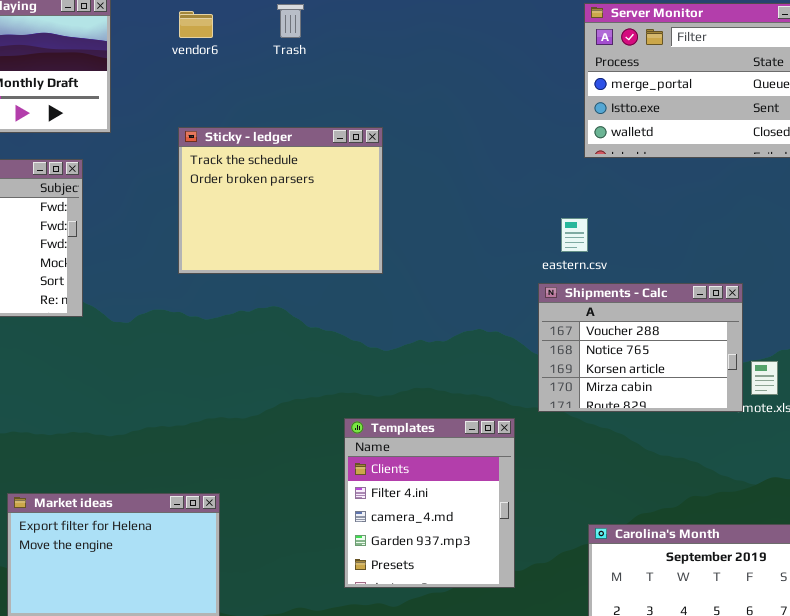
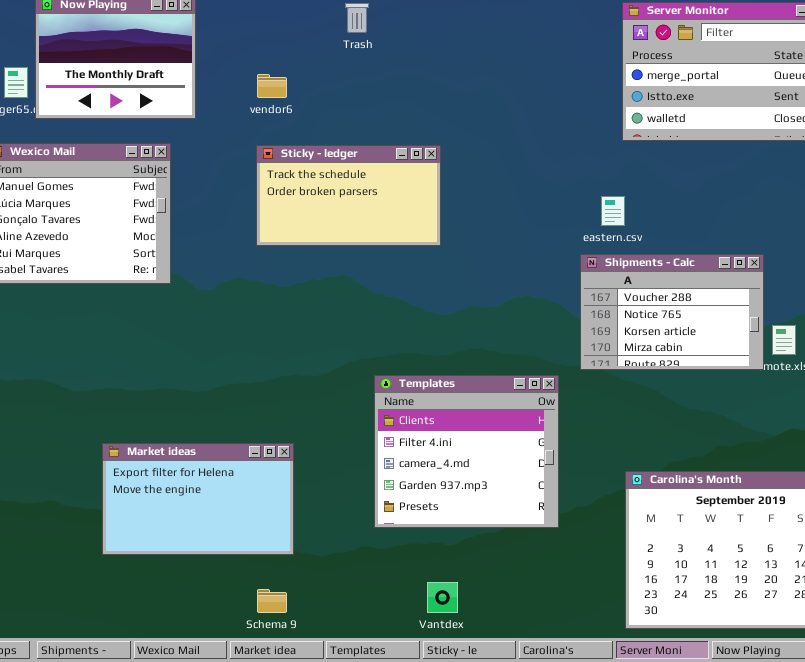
vendor6: [179,11,213,38] -> [257,74,287,98], moved
Sticky - ledger: [178,127,383,274] -> [256,145,441,246], resized
Templates: [344,418,515,588] -> [374,375,559,528], resized

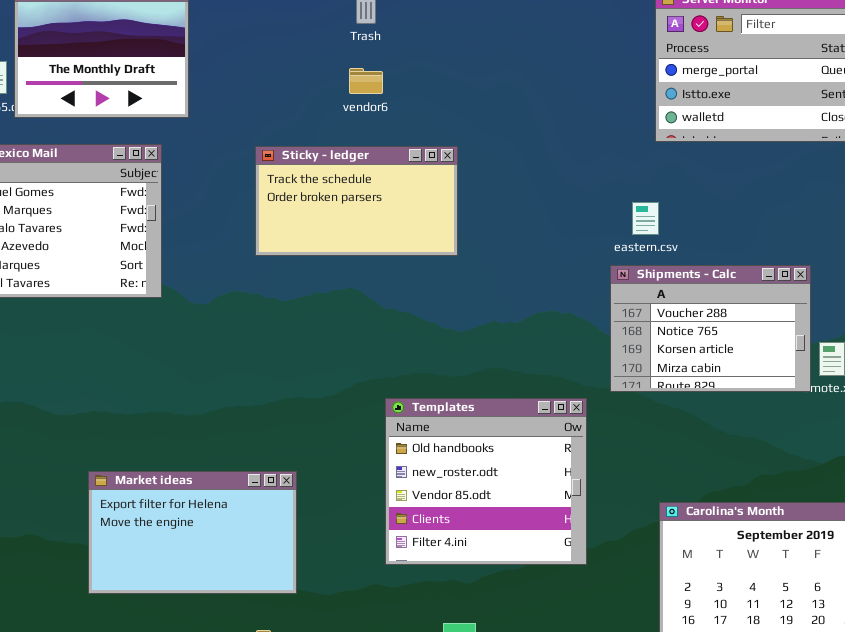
vendor6: [257,74,287,98] -> [349,68,383,94], moved
Templates: [374,375,559,528] -> [385,398,587,565], scrolled up 3 rows

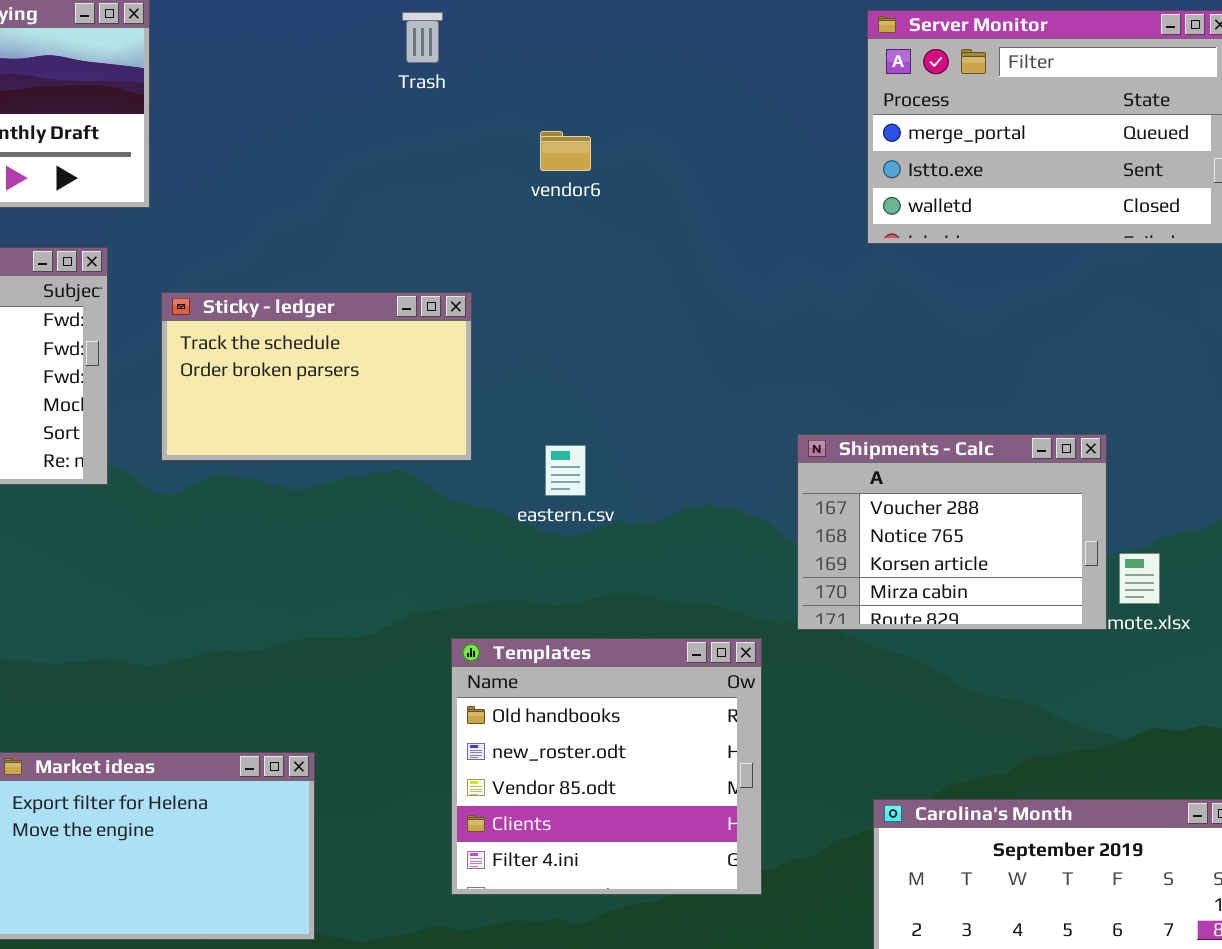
vendor6: [349,68,383,94] -> [540,131,591,171], moved
Sticky - ledger: [255,146,458,256] -> [161,292,472,461], moved
eastern.csv: [632,202,659,235] -> [545,445,586,496], moved

